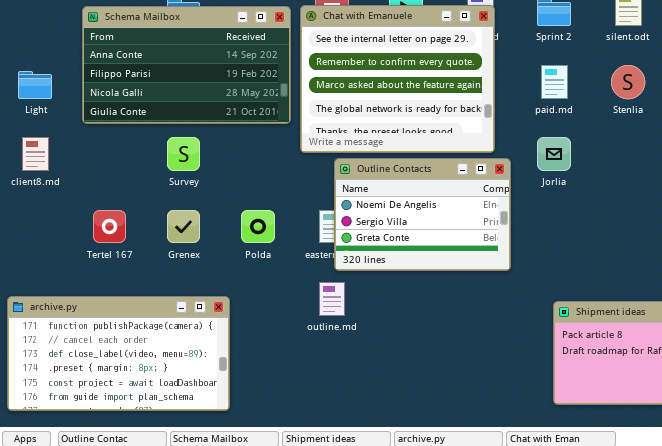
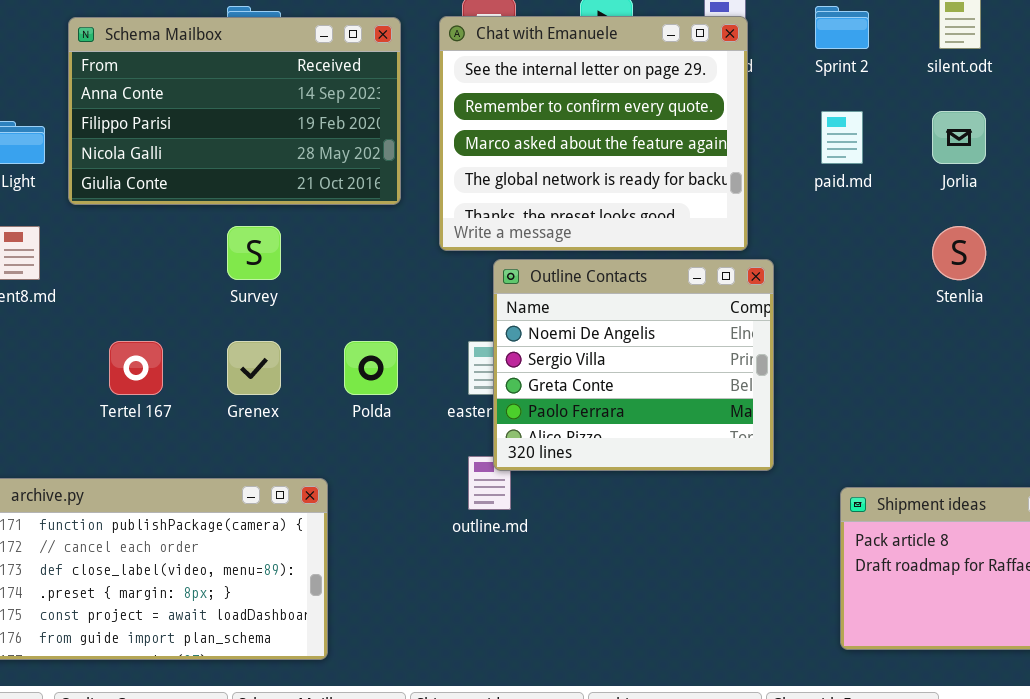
Schema Mailbox: [82,6,291,124] -> [68,17,401,205], moved
Stenlia: [611,65,645,99] -> [932,226,986,280], moved
Jorlia: [537,137,571,171] -> [932,111,986,164], moved
Outline Contacts: [334,158,511,271] -> [493,259,774,471], resized

